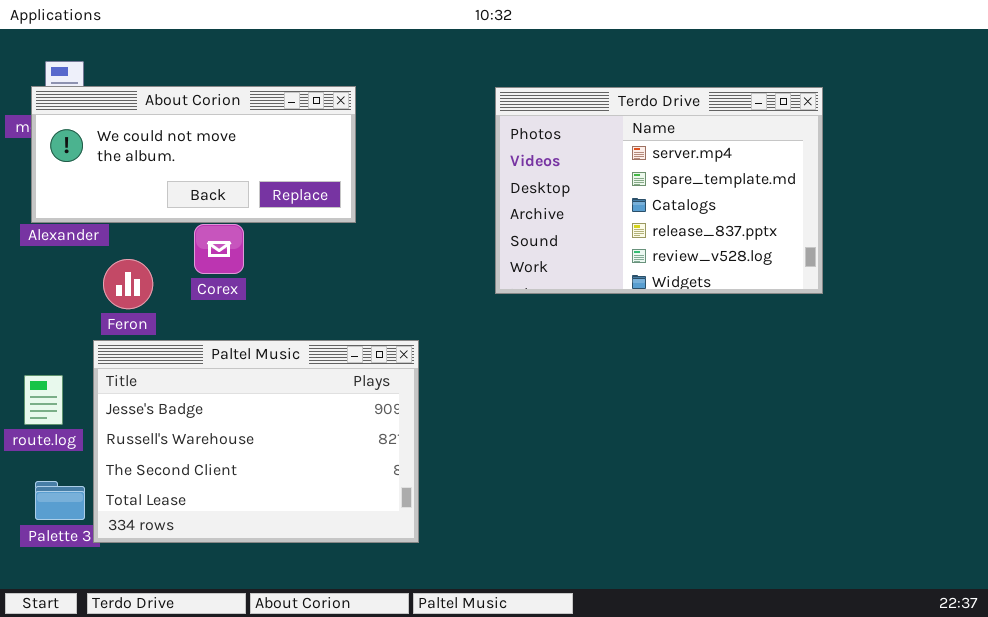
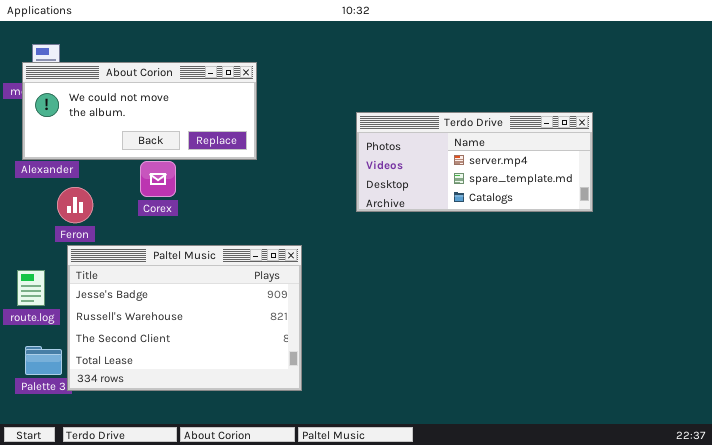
Terdo Drive: [495,87,823,294] -> [356,112,593,212], resized
Feron: [103,259,153,309] -> [57,187,93,223], moved

